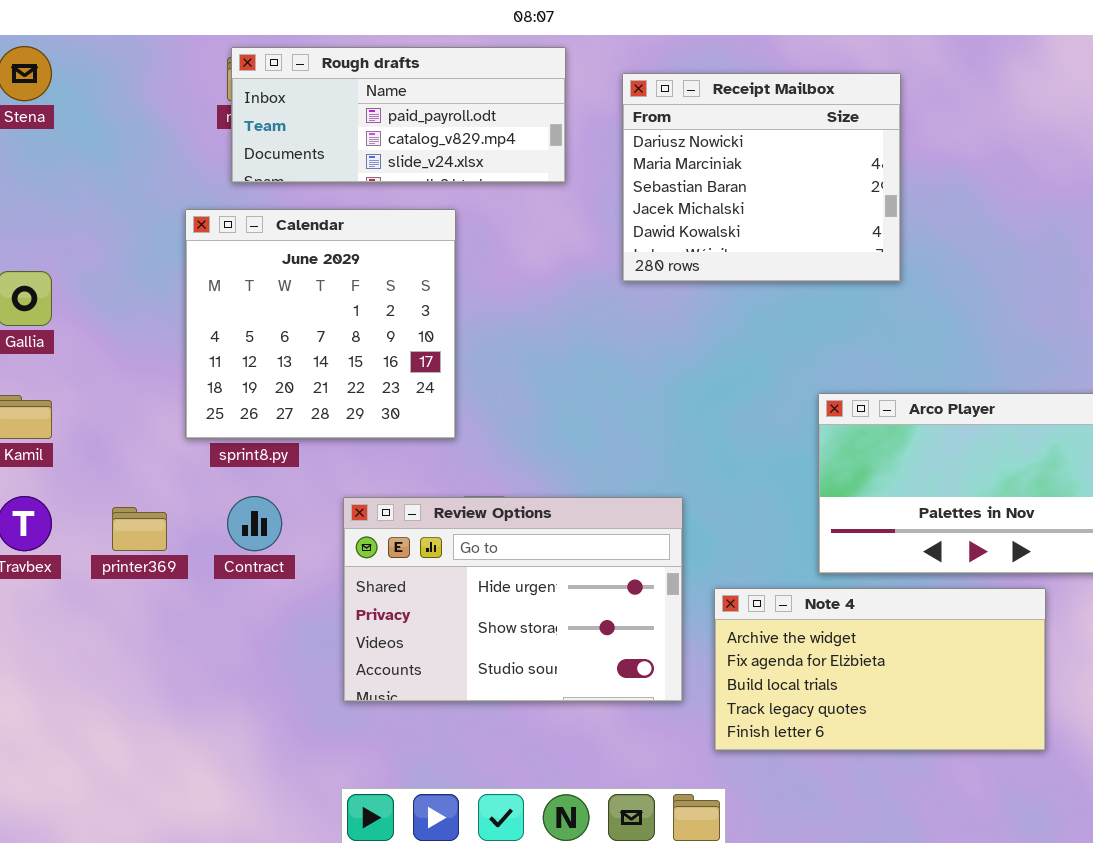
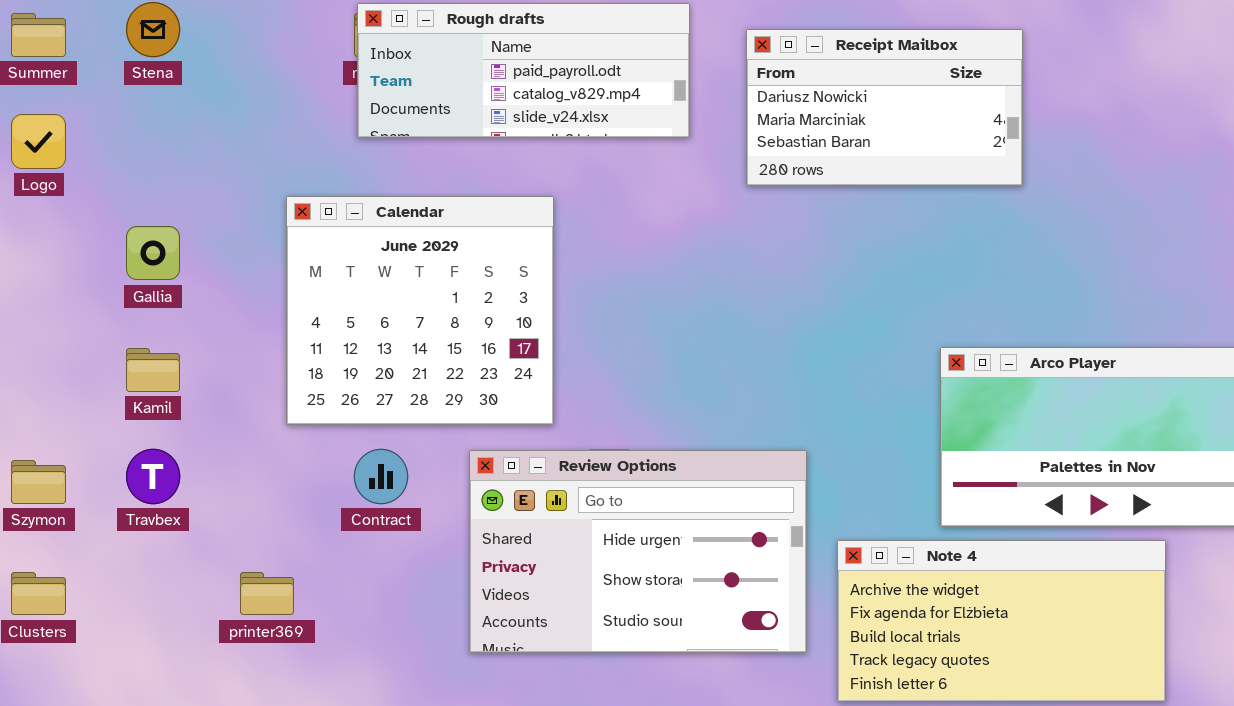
Receipt Mailbox: [622,73,901,282] -> [746,29,1023,186], resized
Calendar: [185,209,456,439] -> [286,196,554,425], moved
printer369: [112,507,167,551] -> [240,572,294,615], moved

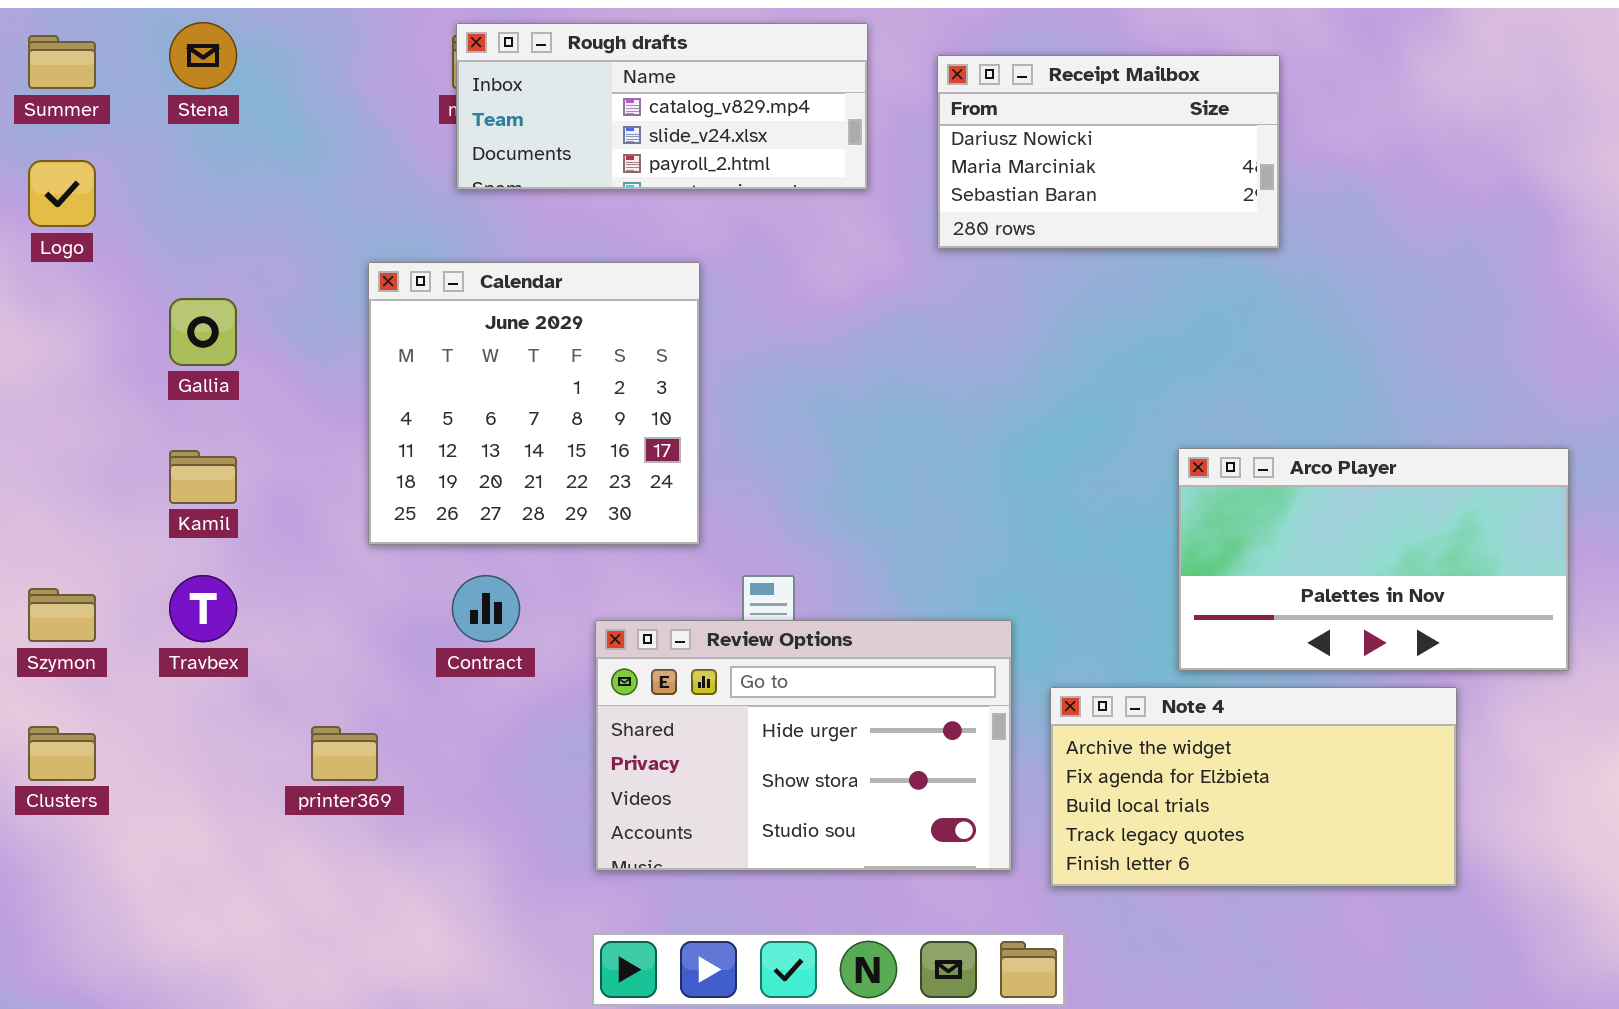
Rough drafts: [357,3,690,138] -> [456,23,868,190], scrolled down 1 row
Review Options: [469,450,807,653] -> [595,620,1012,871], moved

